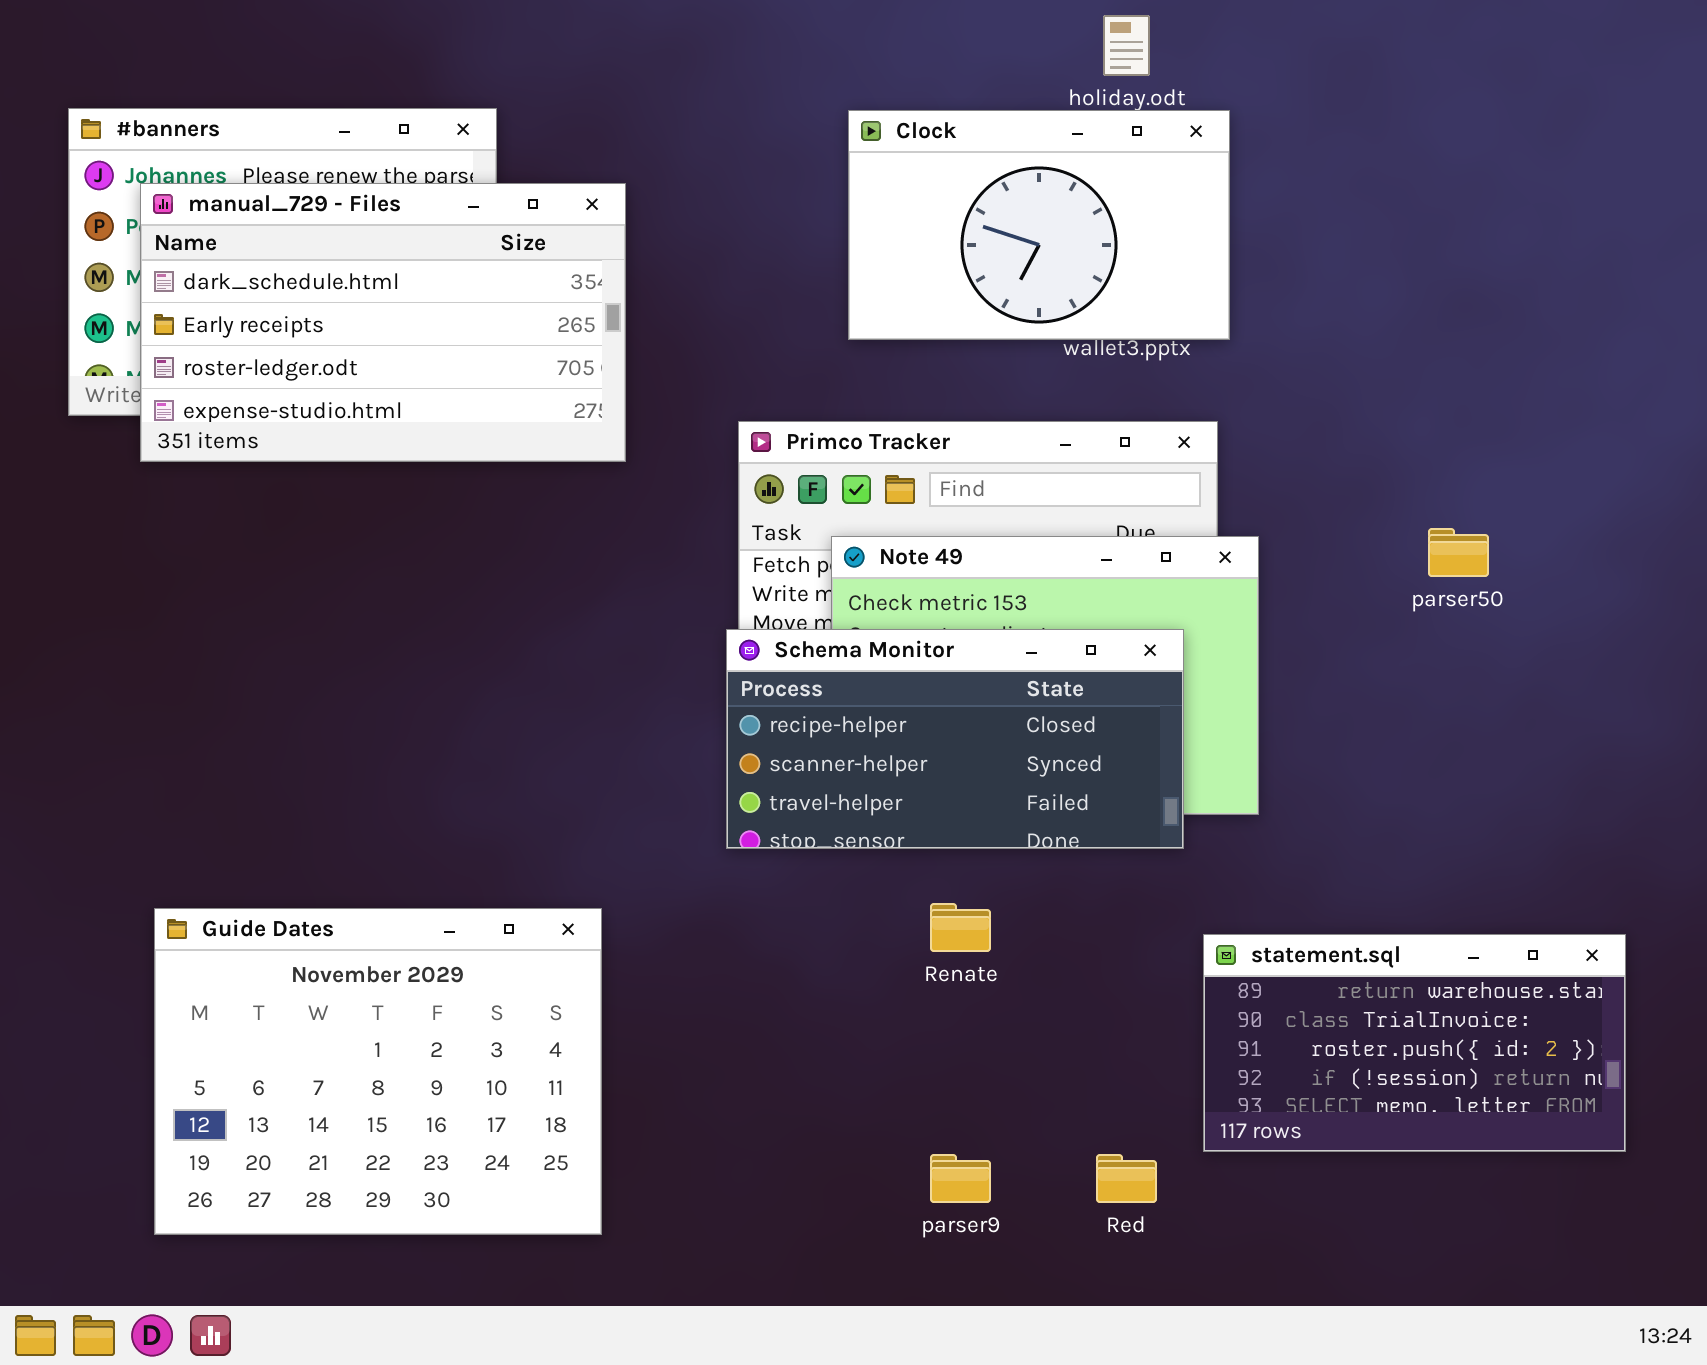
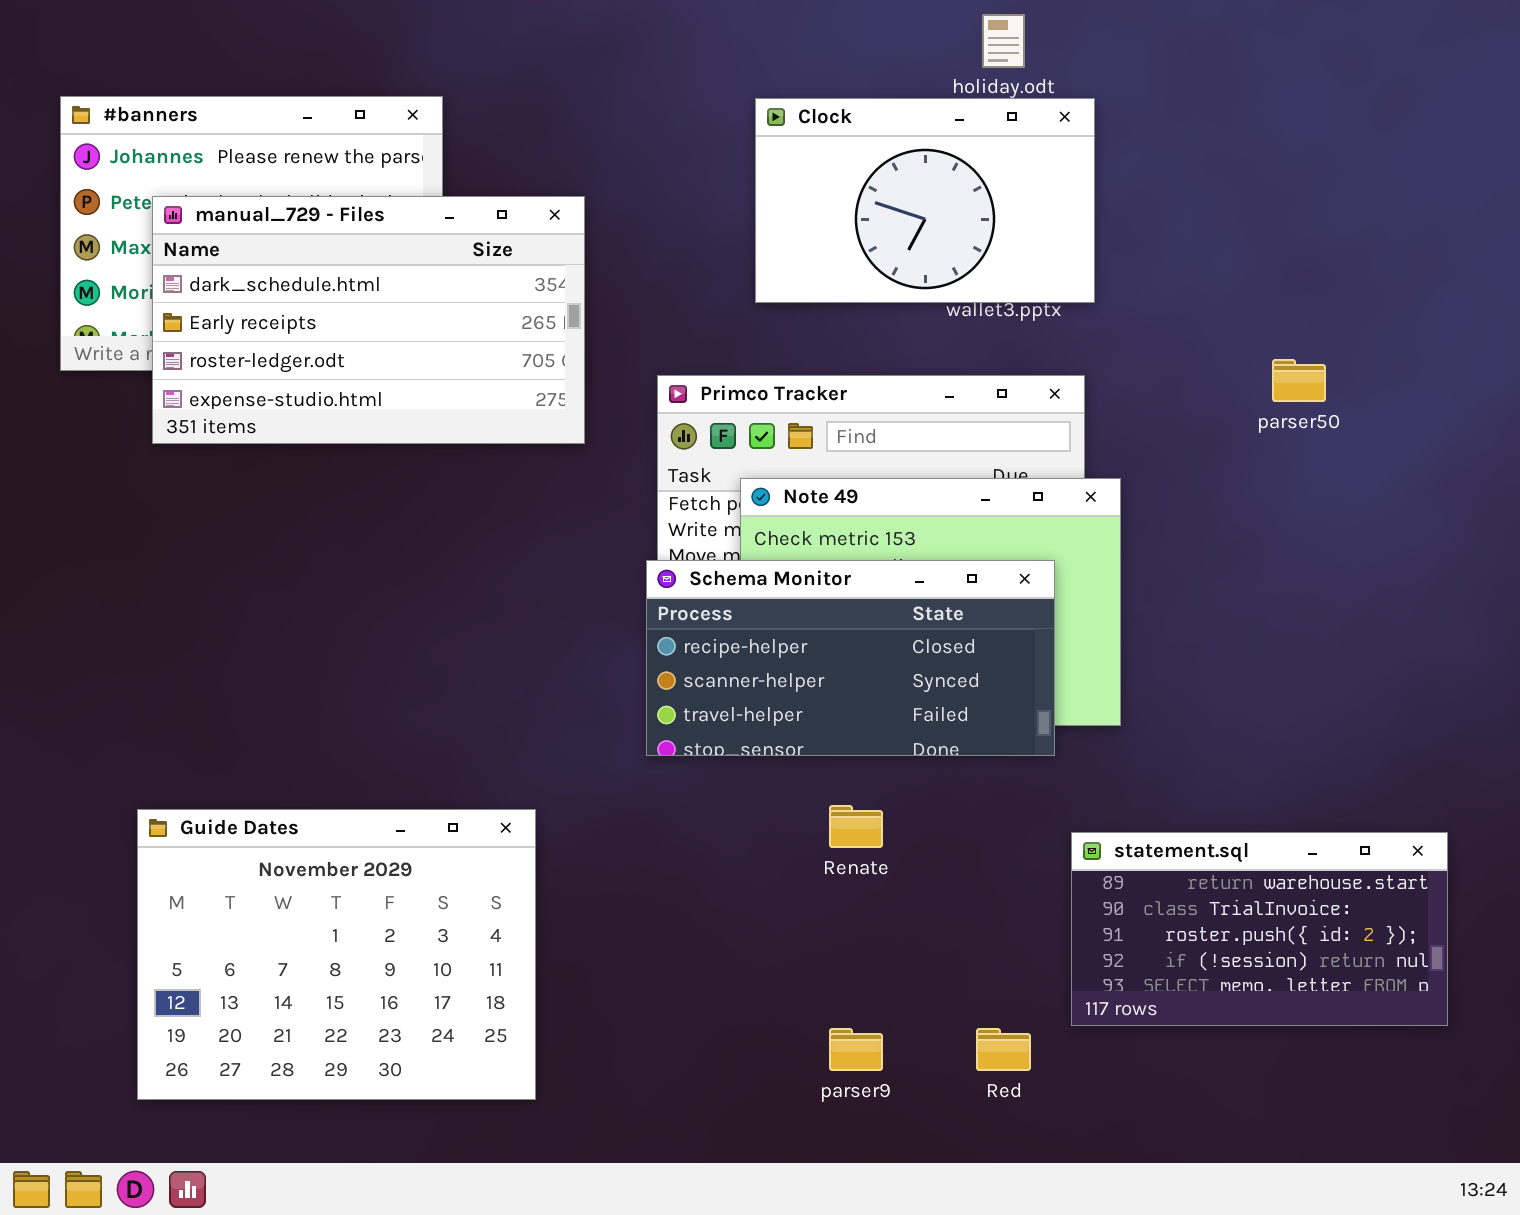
manual_729 - Files: [140,183,626,462] -> [152,196,585,444], moved
parser50: [1428,528,1489,577] -> [1272,359,1326,402], moved

